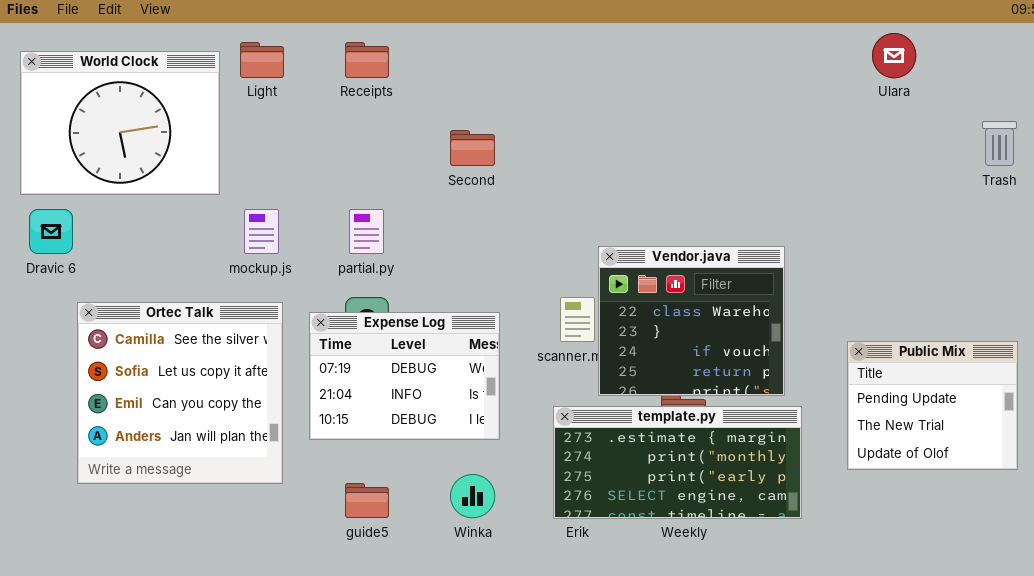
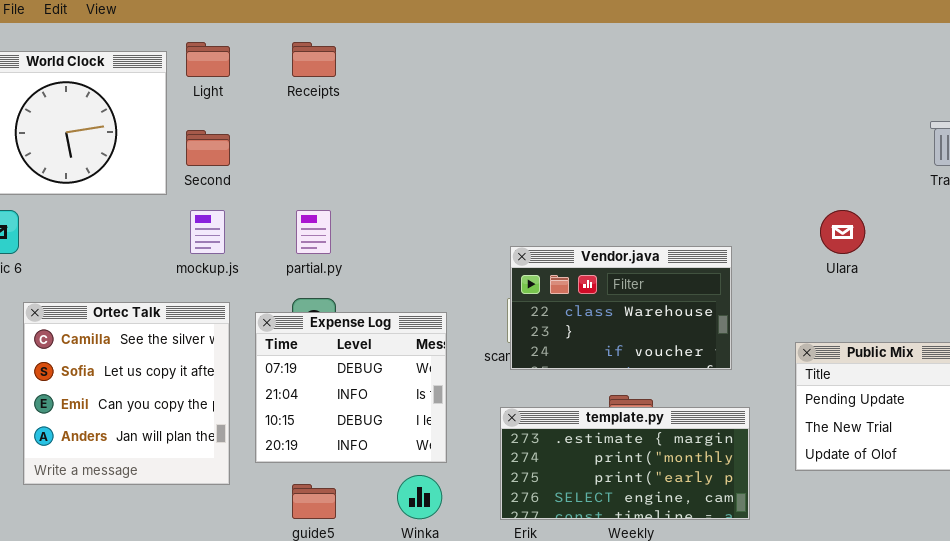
Ulara: [872,33,916,78] -> [820,210,865,254], moved
Second: [450,130,495,166] -> [186,130,230,166], moved
Vendor.java: [598,246,785,396] -> [510,246,732,370], resized
Expense Log: [309,312,500,440] -> [255,312,447,463], resized

